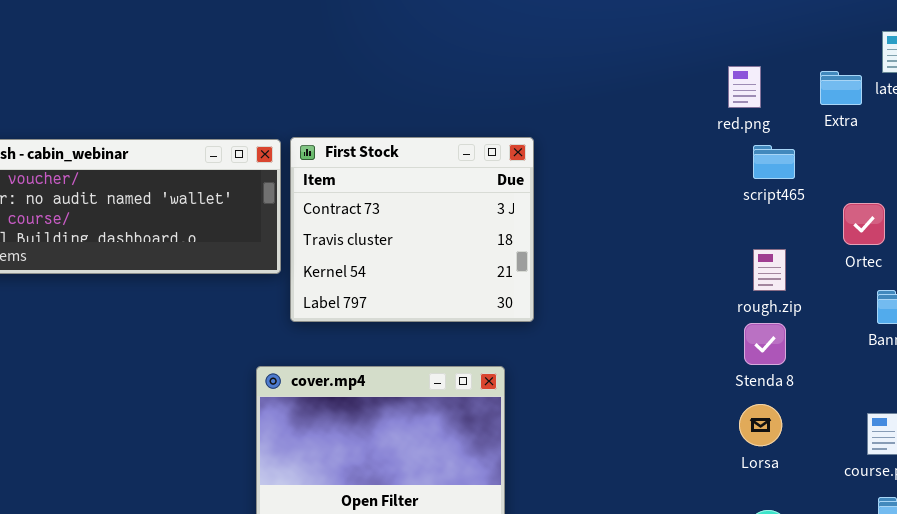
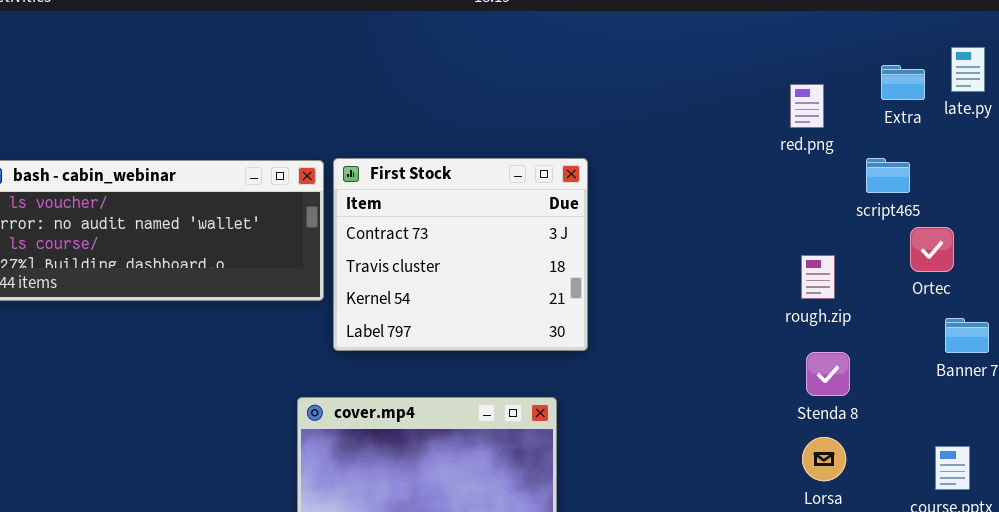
Extra: [820,71,862,105] -> [881,65,925,100], moved
script465: [753,145,795,179] -> [866,158,910,193], moved
rough.zip: [753,249,786,291] -> [801,255,835,299], moved

